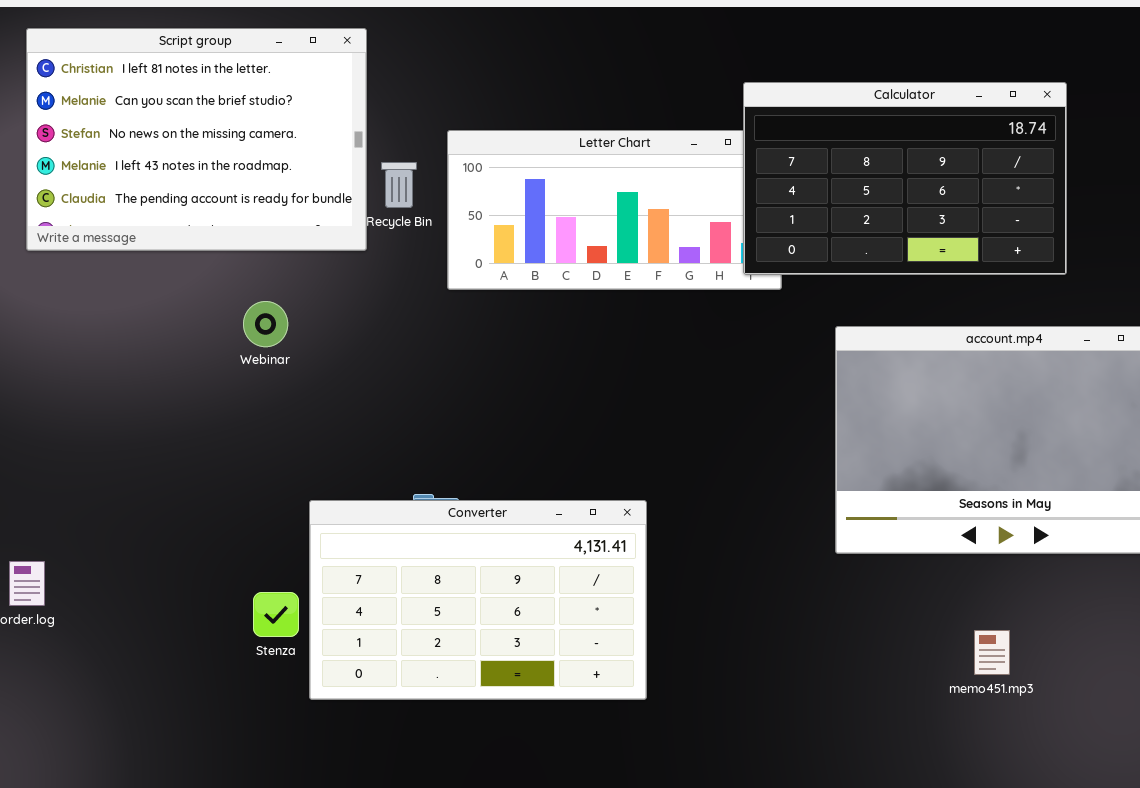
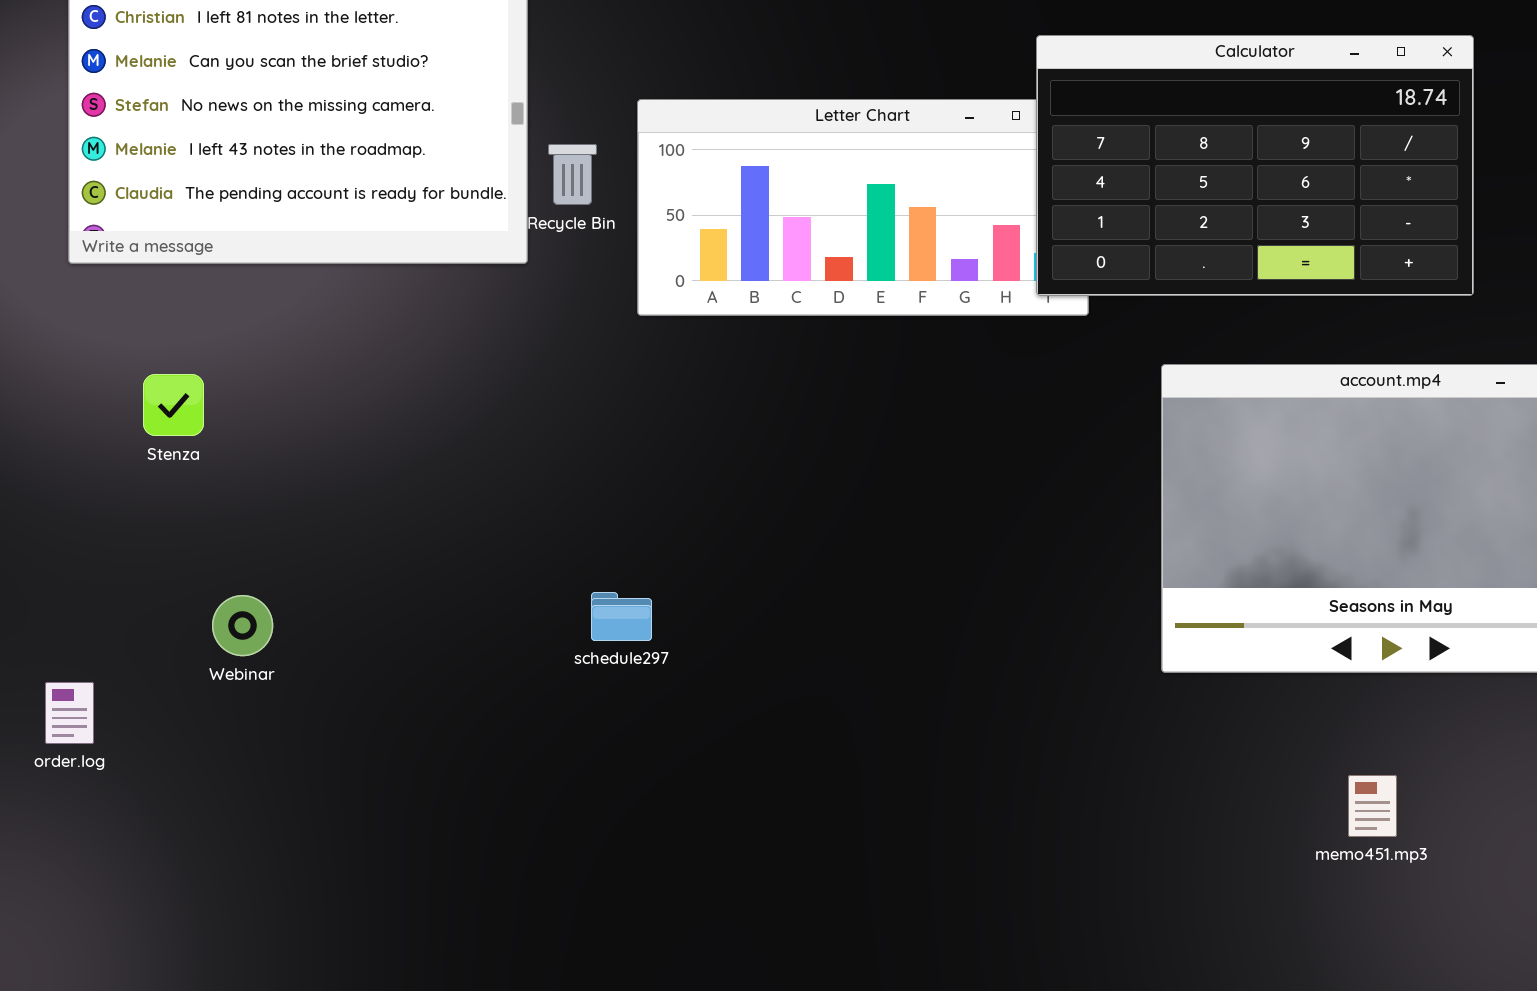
Webinar: [243,301,288,347] -> [212,595,273,656], moved
Converter: [309,500,647,700] -> none, closed
Stenza: [253,592,299,637] -> [143,374,204,436], moved

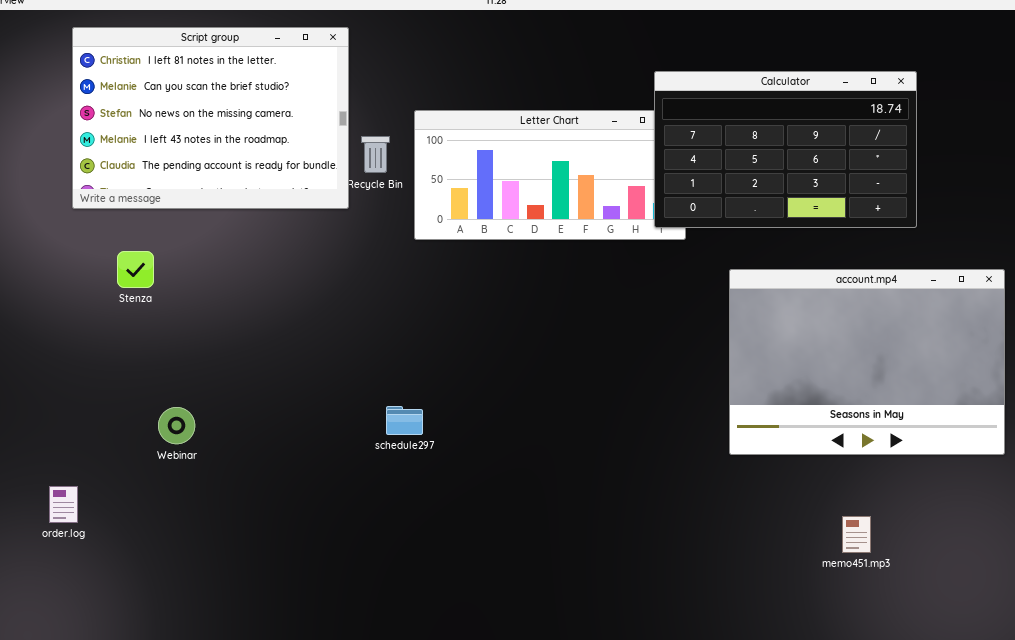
Stenza: [143,374,204,436] -> [117,251,154,288], moved
order.log: [45,682,94,744] -> [49,486,78,523], moved

